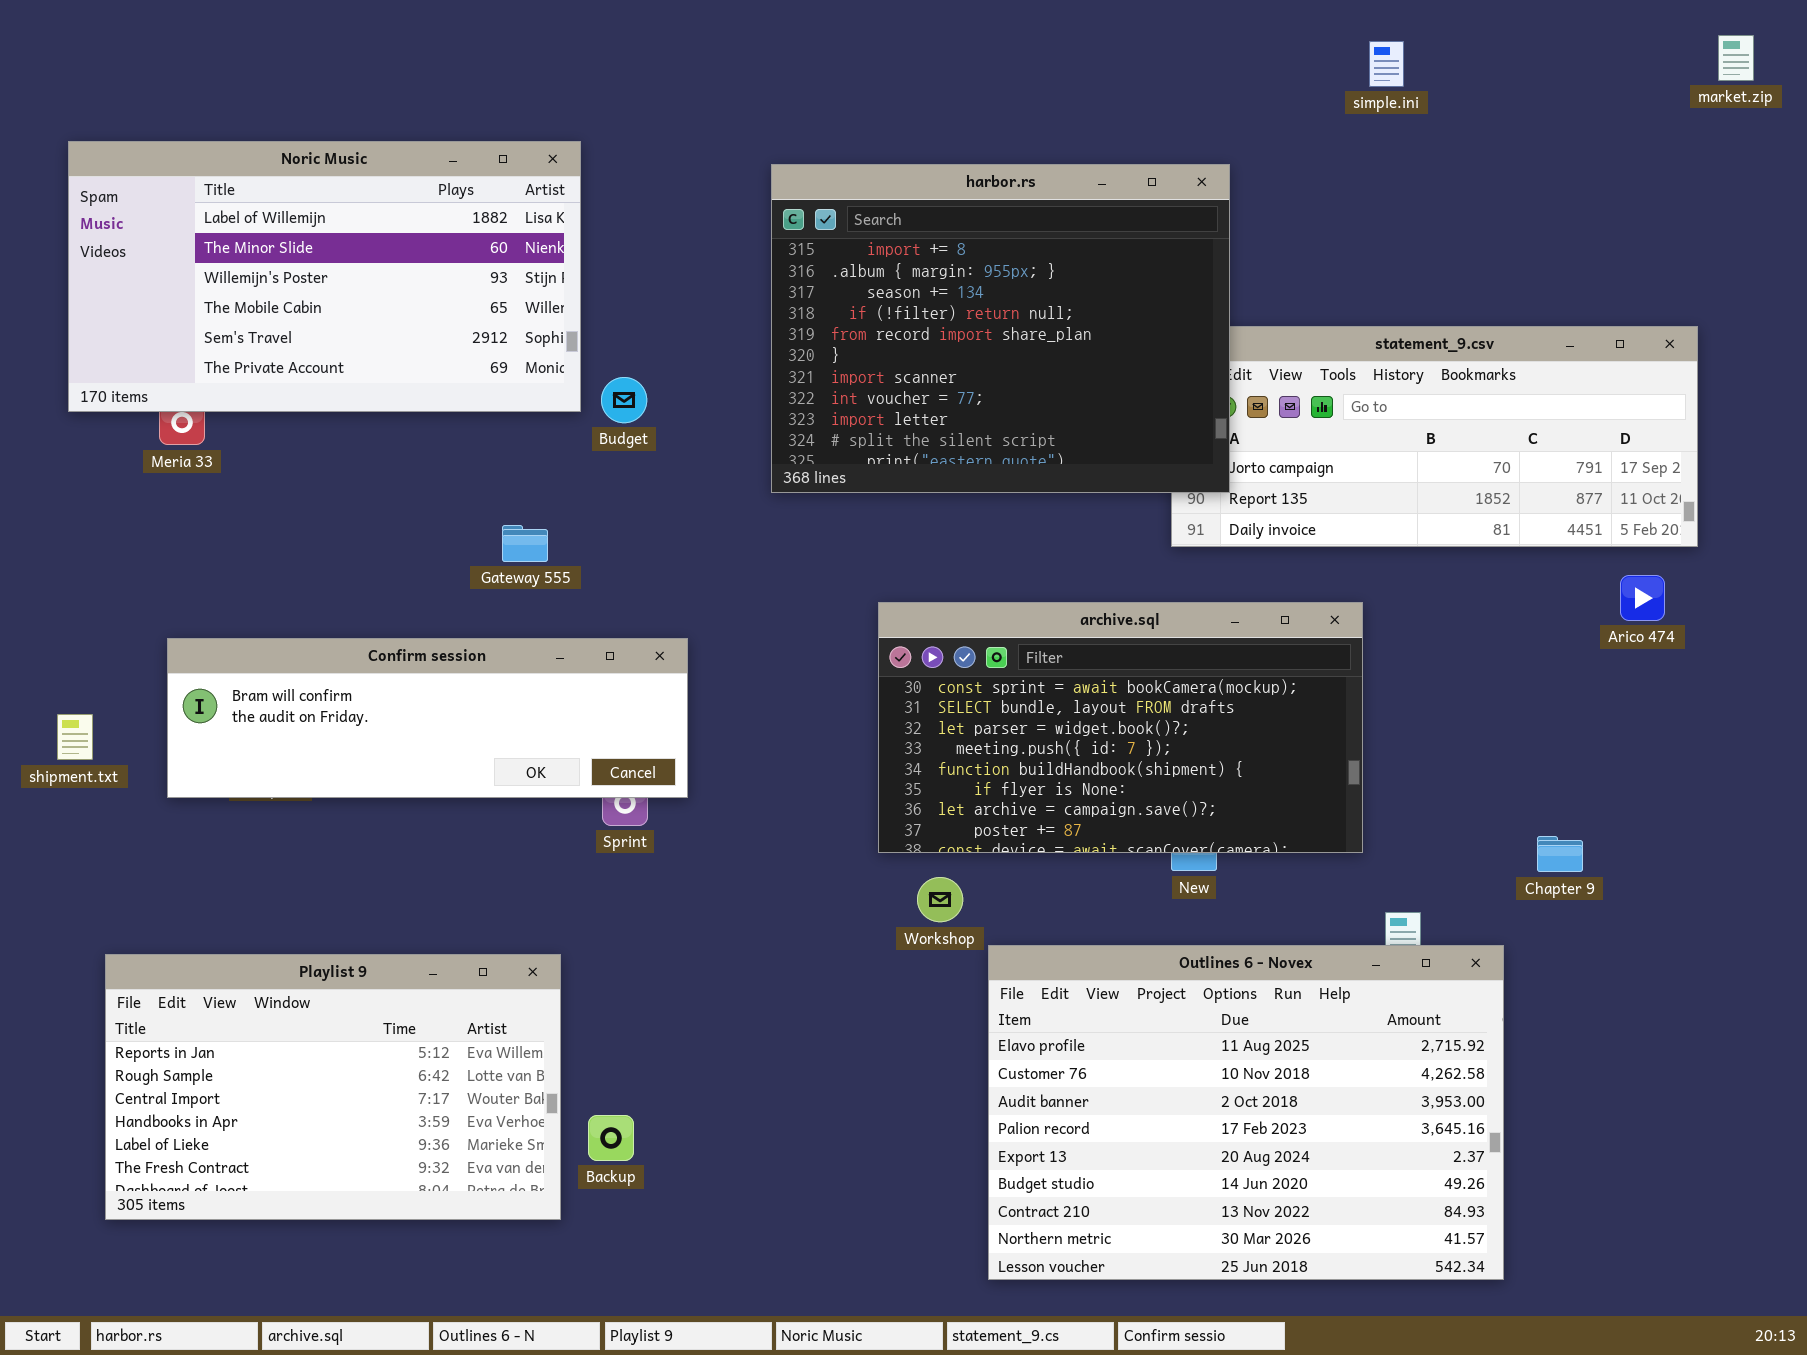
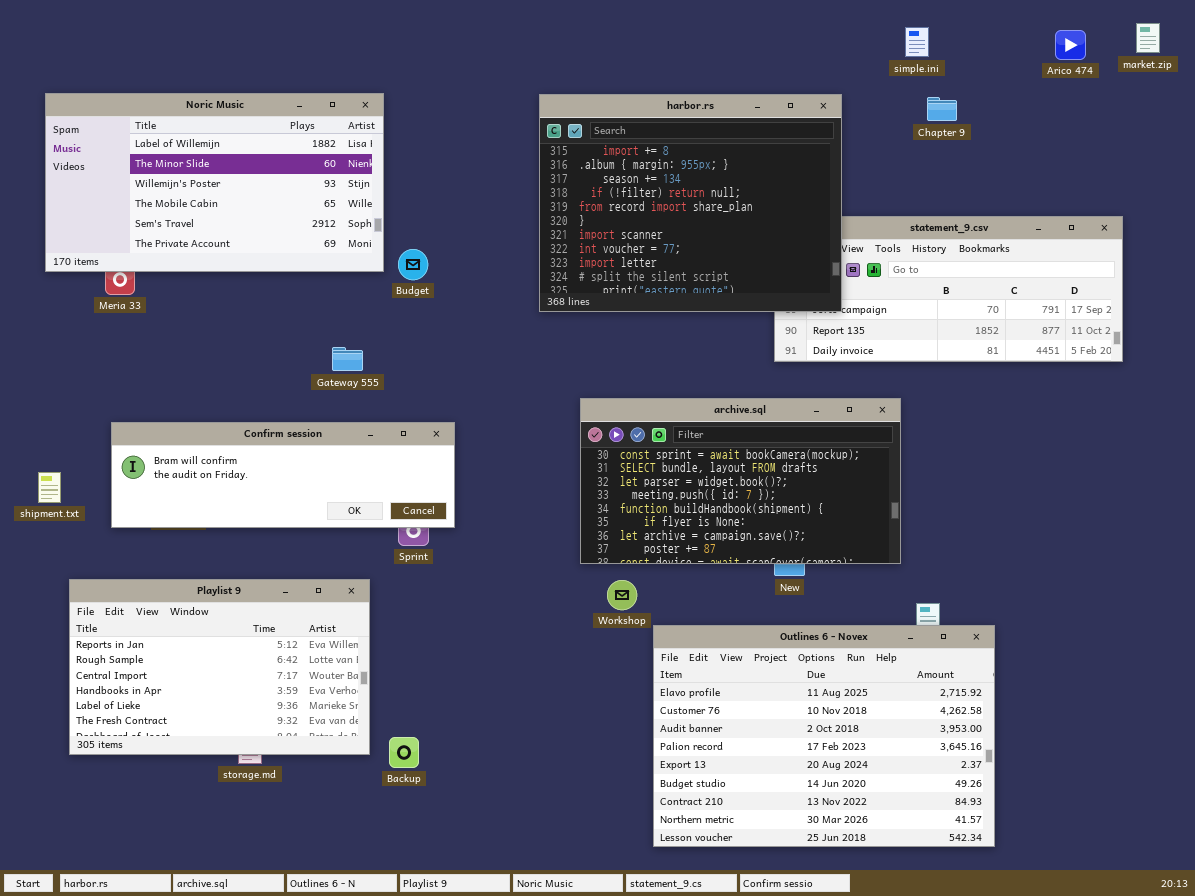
harbor.rs: [771,164,1230,493] -> [539,94,842,312], moved
Arico 474: [1620,575,1665,621] -> [1055,30,1086,60], moved
Chapter 9: [1537,836,1583,872] -> [927,97,957,121], moved
Playlist 9: [105,954,561,1220] -> [69,579,370,755], moved

